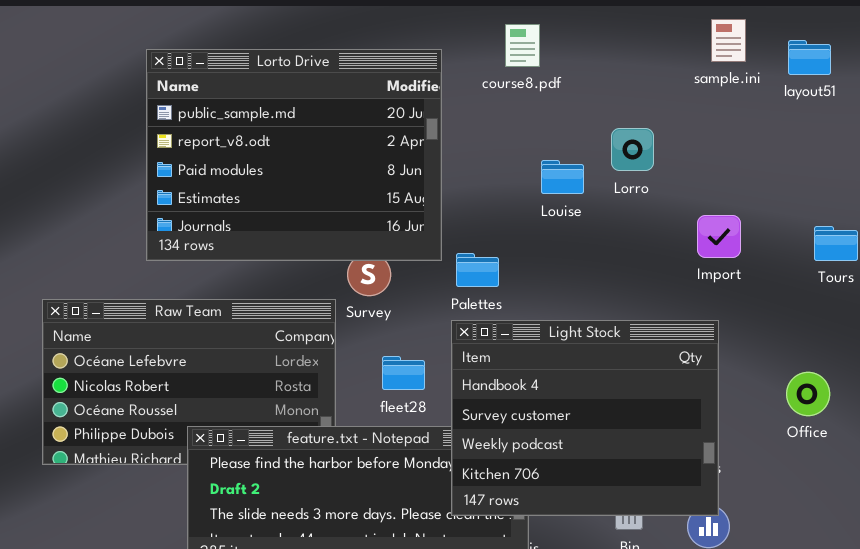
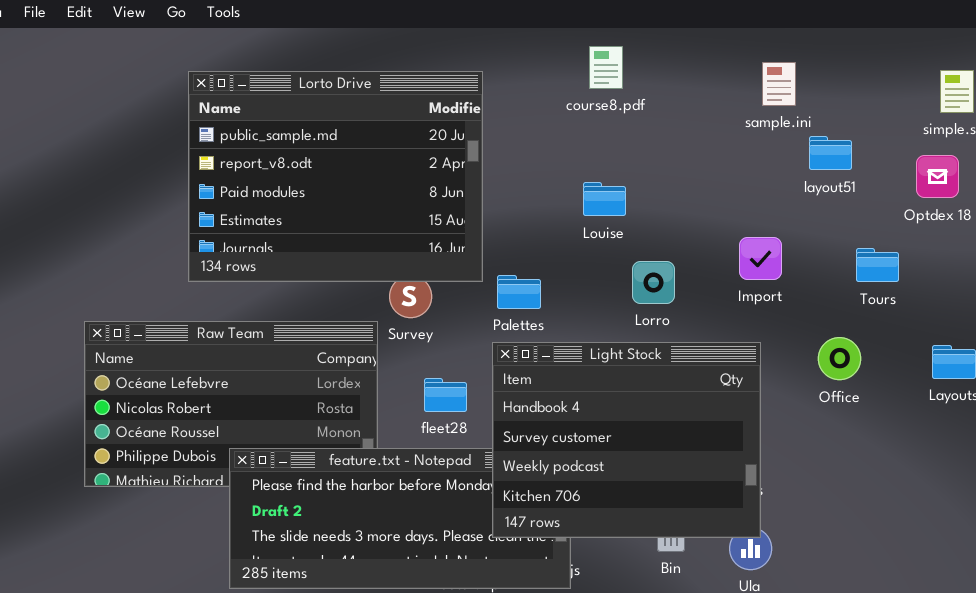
sample.ini: [711,19,746,62] -> [762,62,796,106], moved
course8.pdf: [505,24,540,67] -> [589,46,623,89], moved
layout51: [788,40,831,75] -> [809,136,852,170], moved
Lorro: [611,128,654,171] -> [632,261,675,304], moved
Office: [786,372,830,416] -> [818,337,861,380], moved

